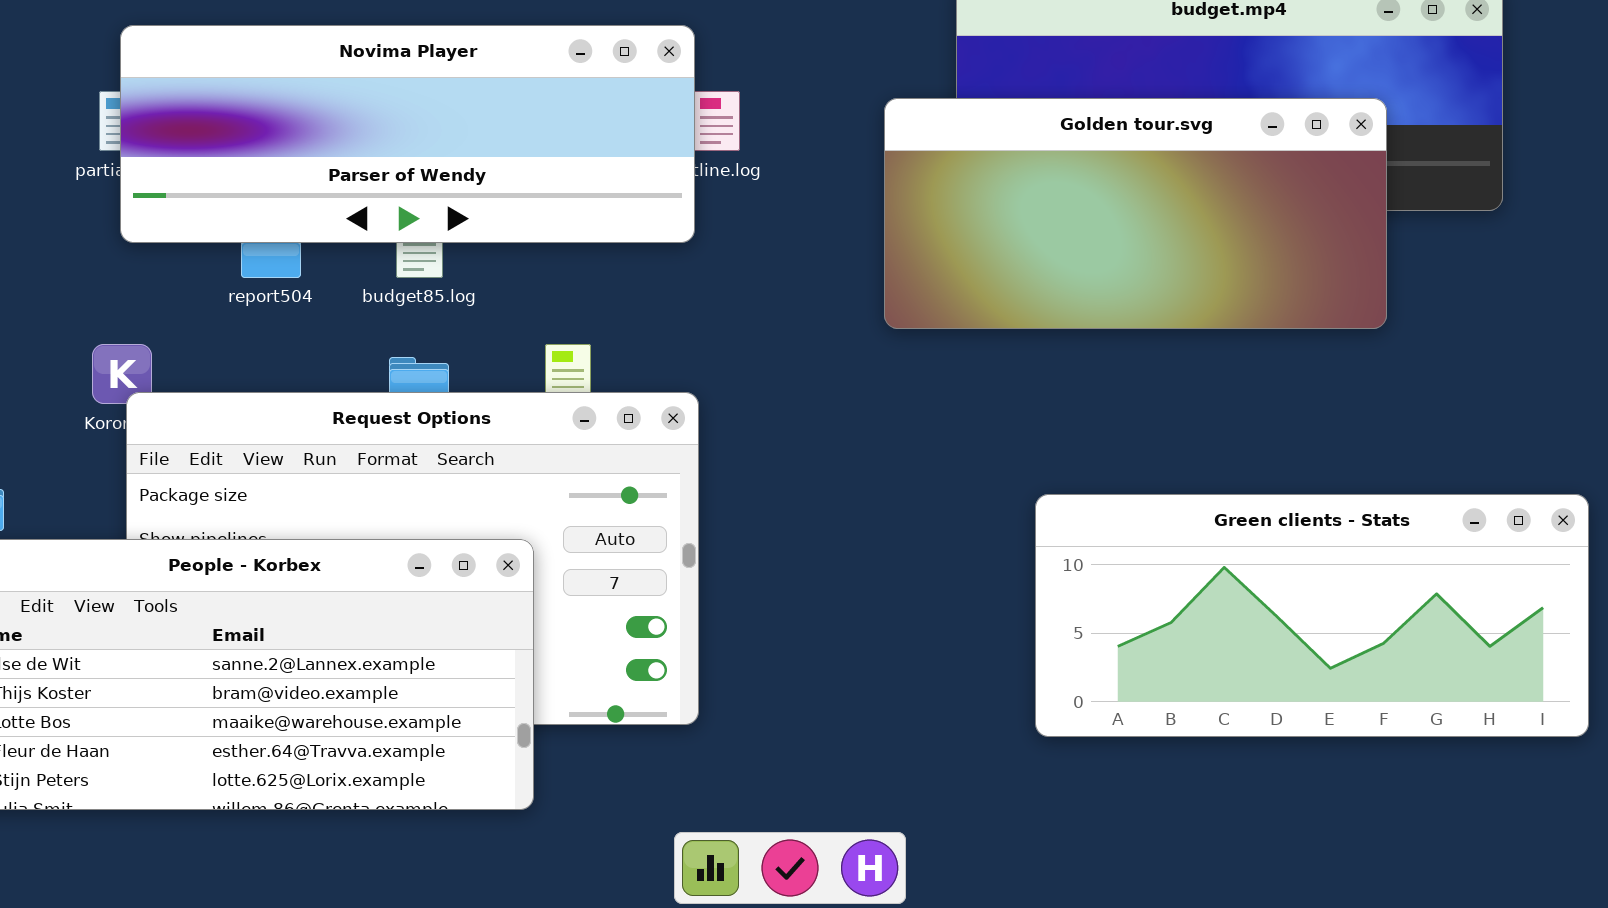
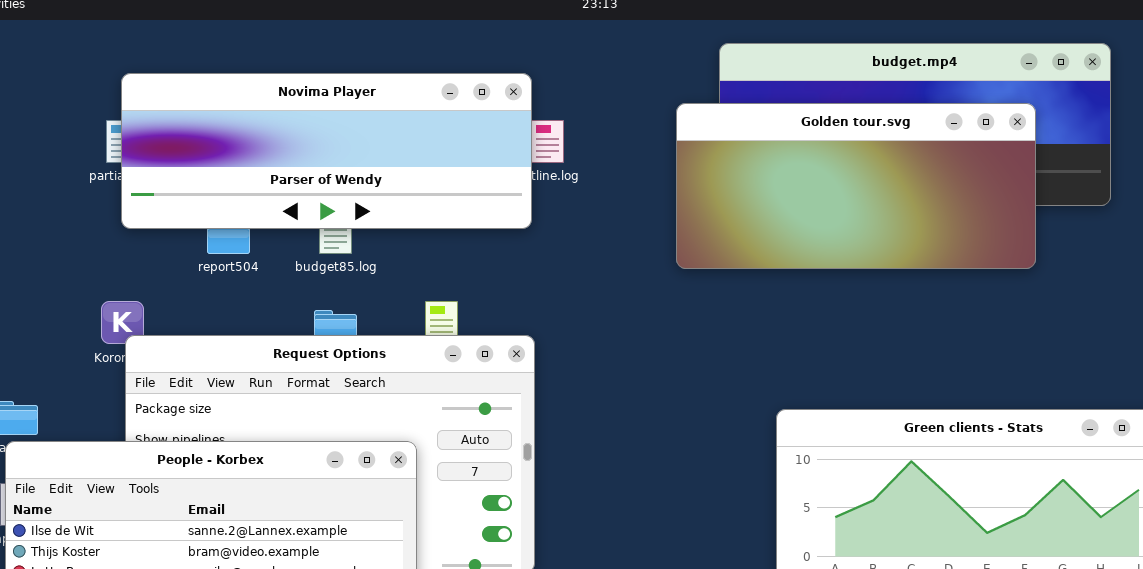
Golden tour.svg: [884,98,1387,329] -> [676,103,1036,269], moved

